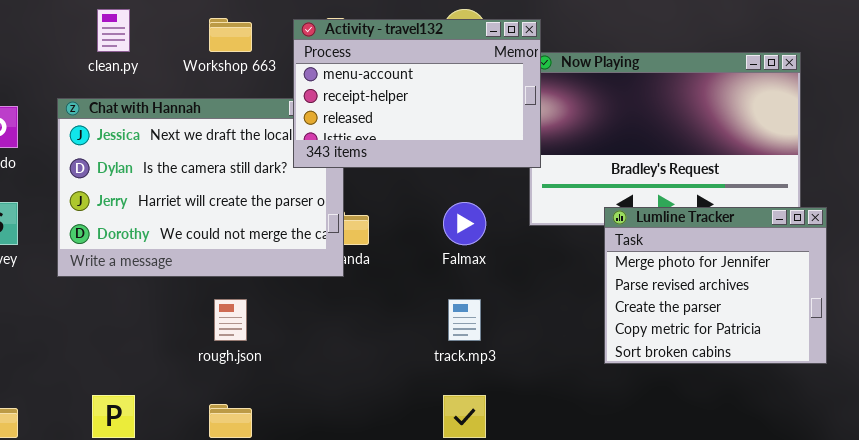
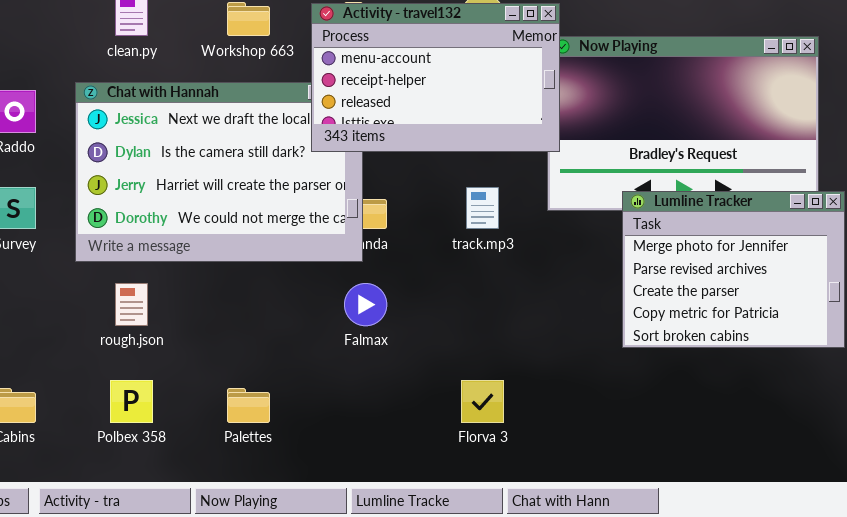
Falmax: [443,202,486,245] -> [344,283,387,326], moved
rough.json: [214,299,247,341] -> [115,283,148,326], moved
track.mp3: [448,299,481,341] -> [466,187,499,229], moved

